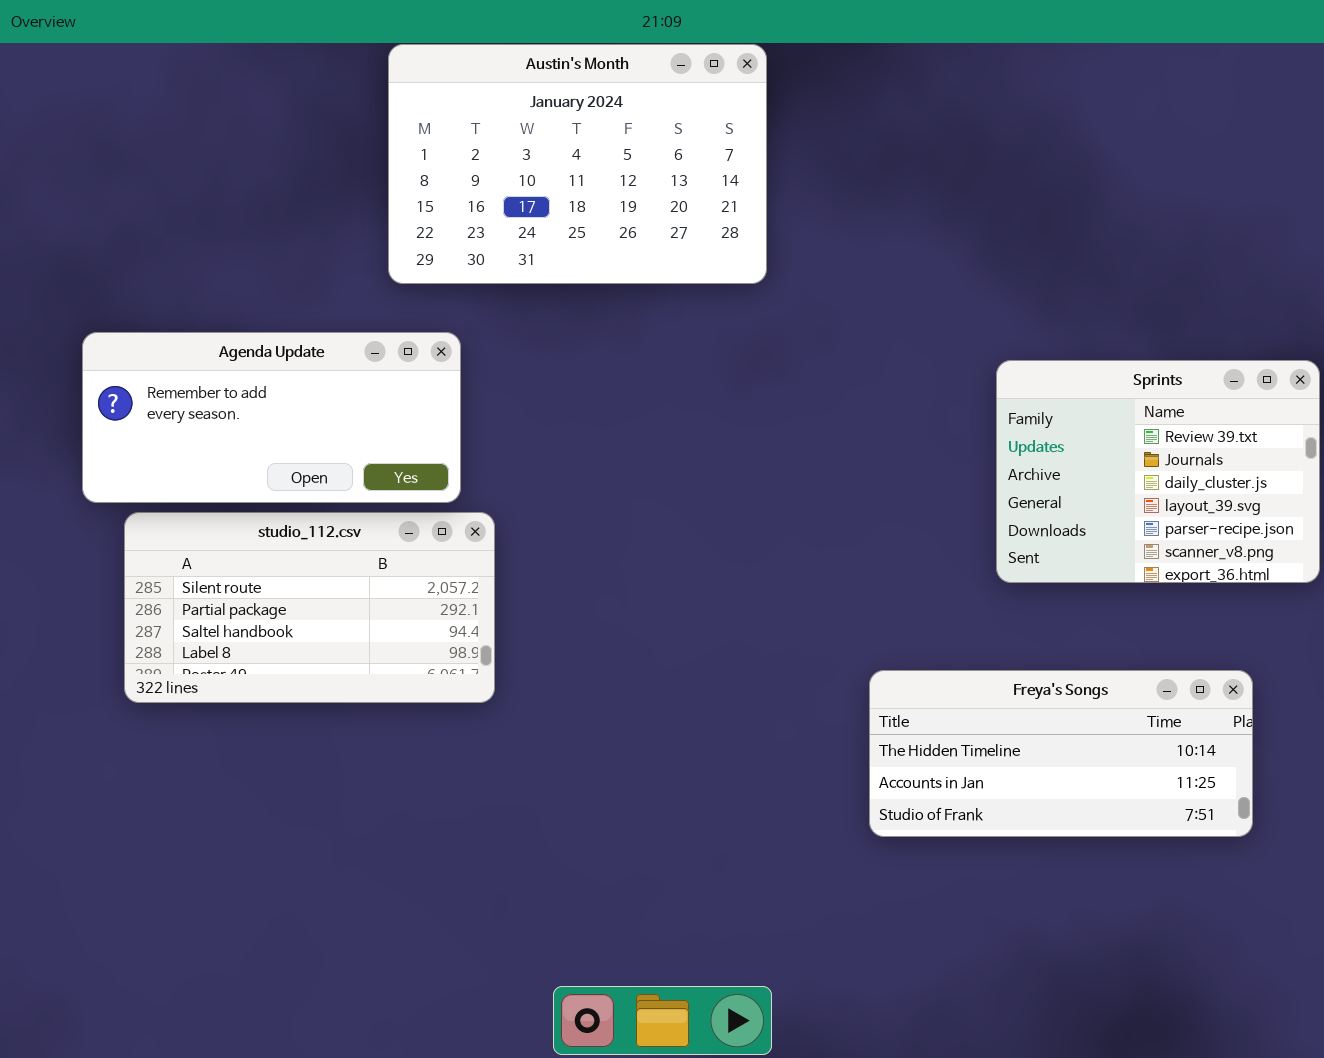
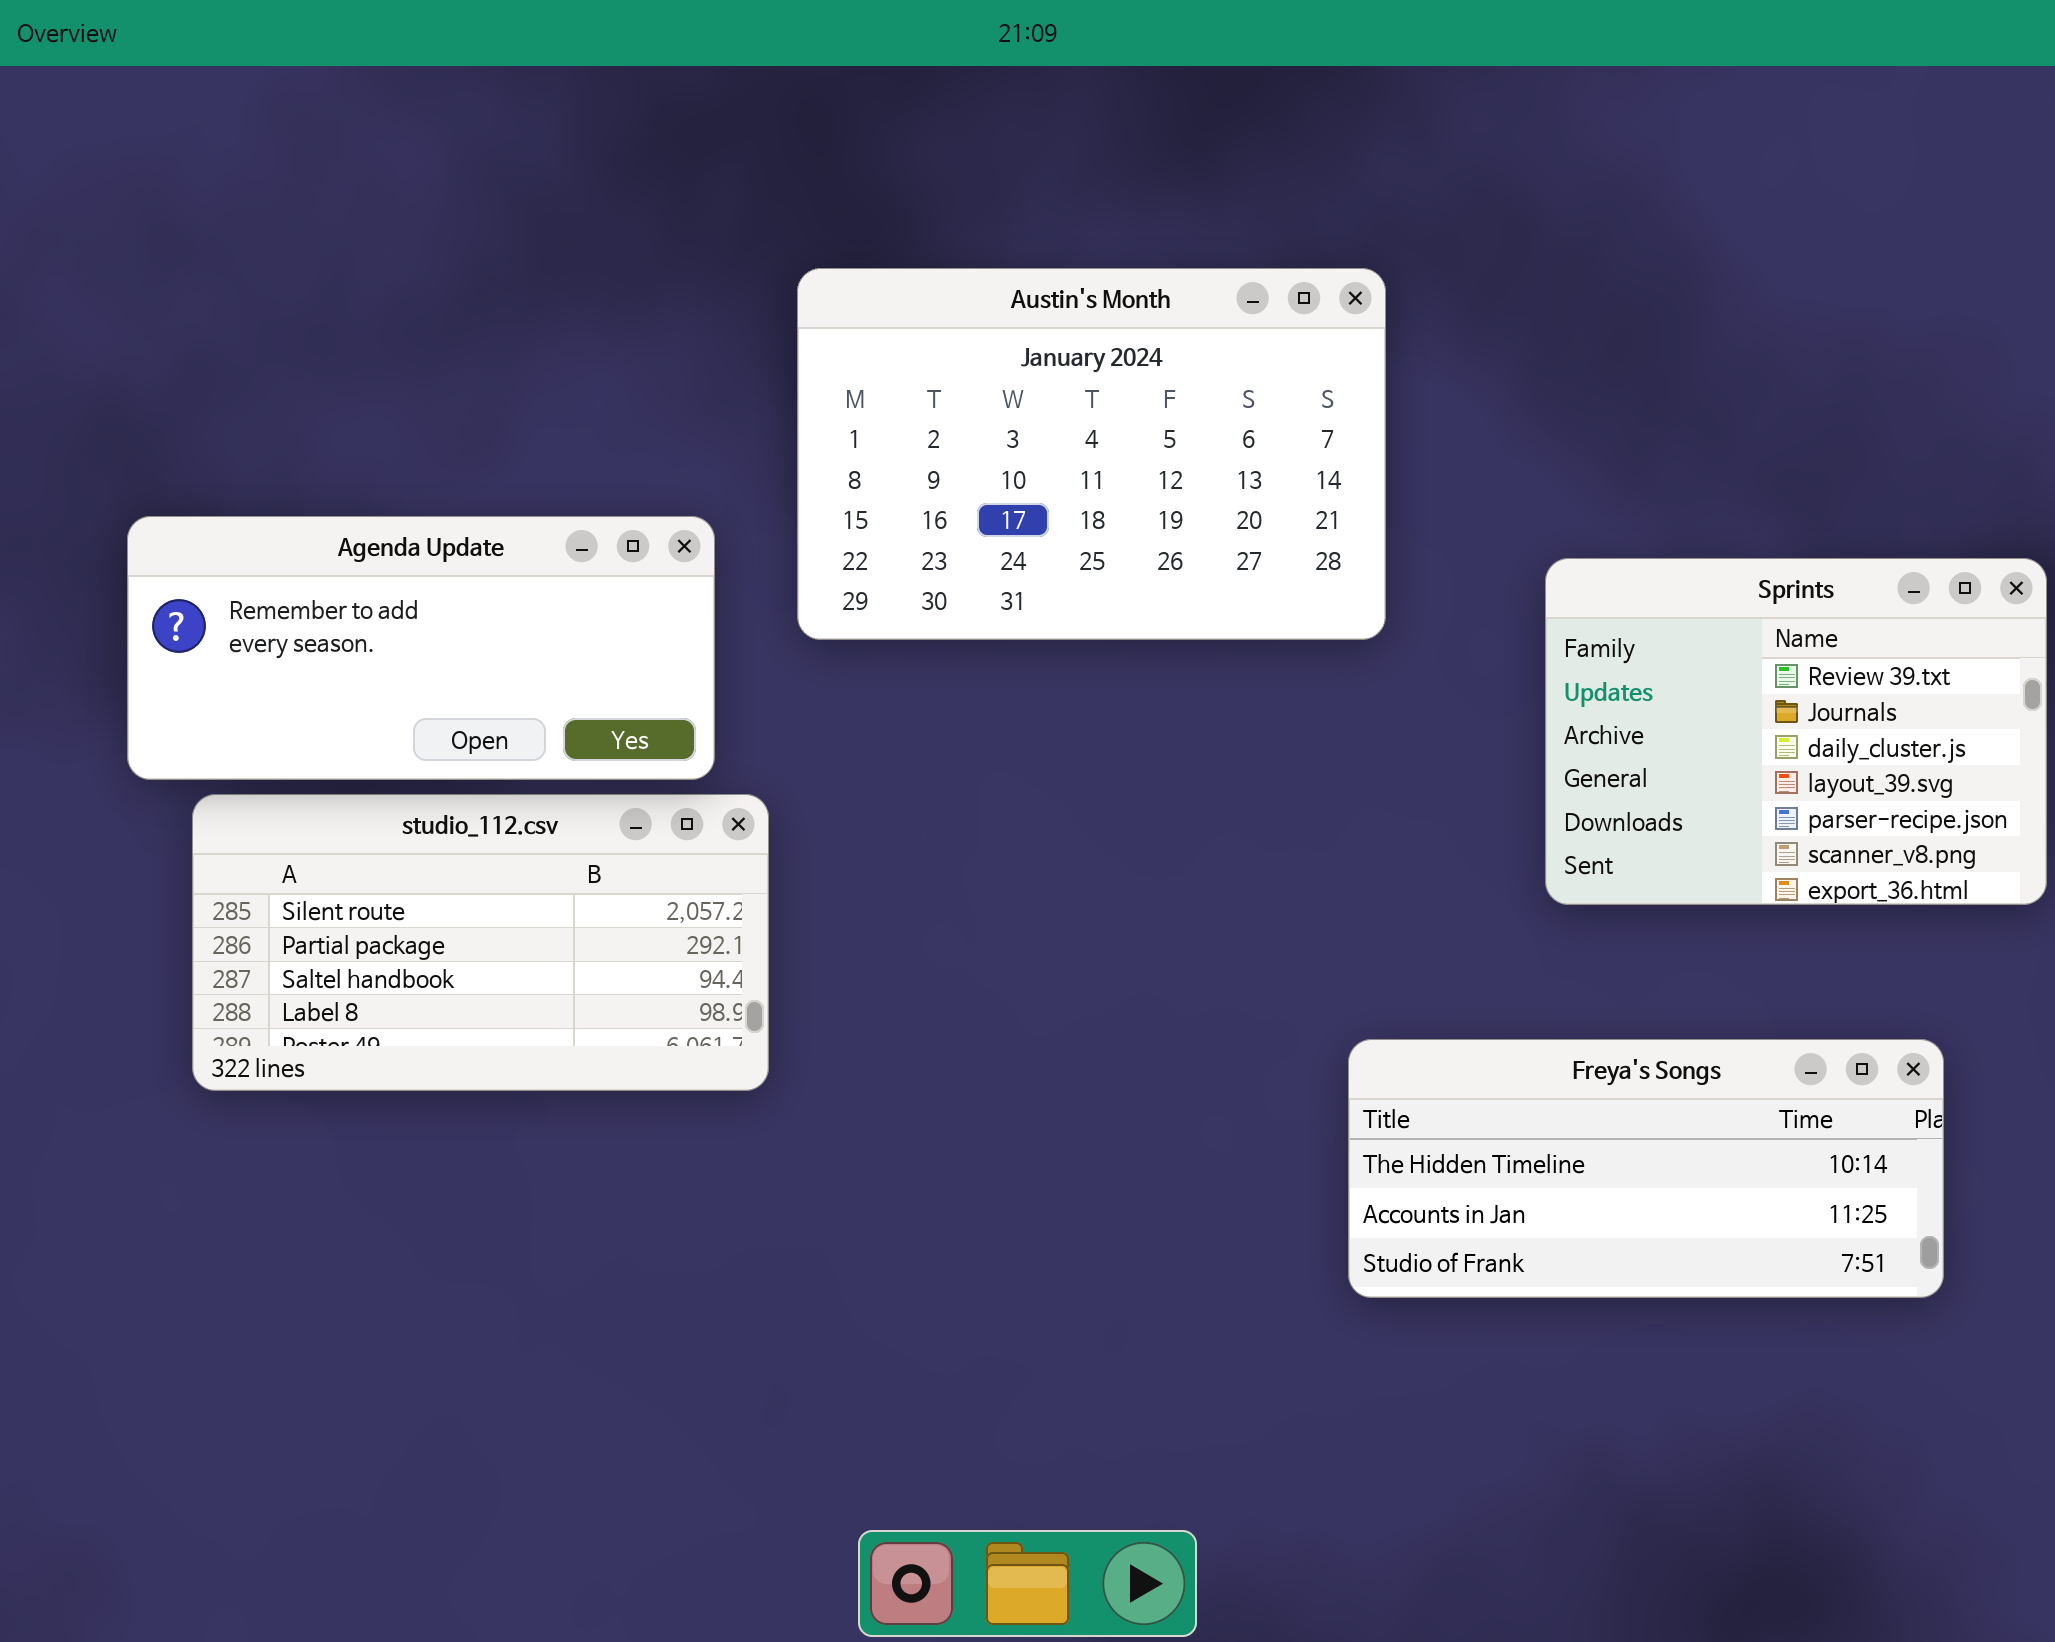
Austin's Month: [388,44,767,284] -> [797,268,1386,640], moved

